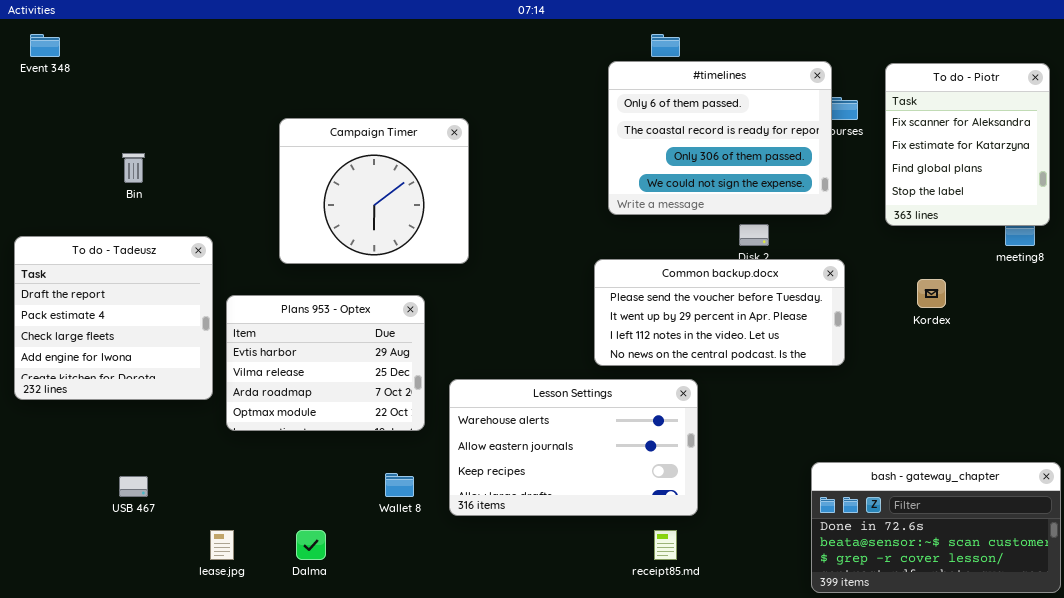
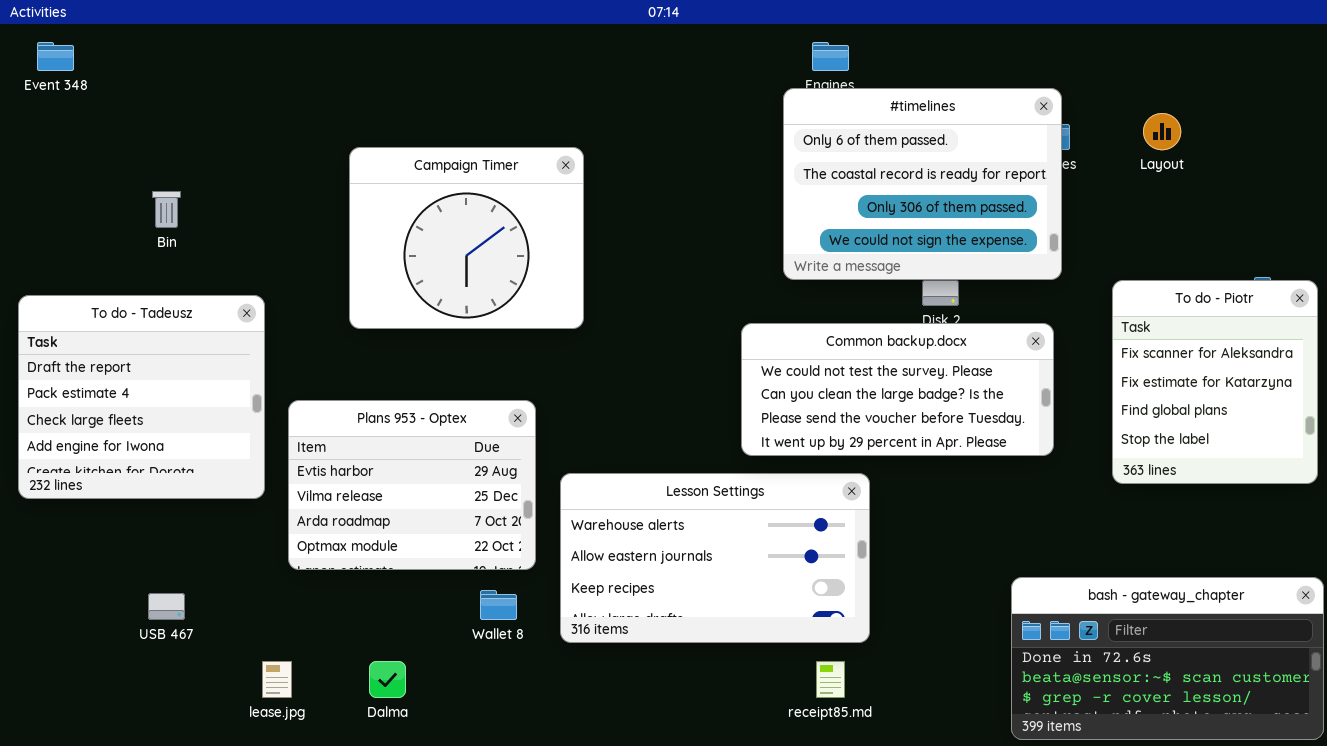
#timelines: [608,61,832,215] -> [783,88,1062,280], moved
To do - Piotr: [885,63,1050,226] -> [1112,280,1318,484], moved
Common backup.docx: [594,259,845,366] -> [741,323,1054,456], scrolled up 2 rows
Plans 953 - Optex: [226,295,425,431] -> [288,400,536,570], moved

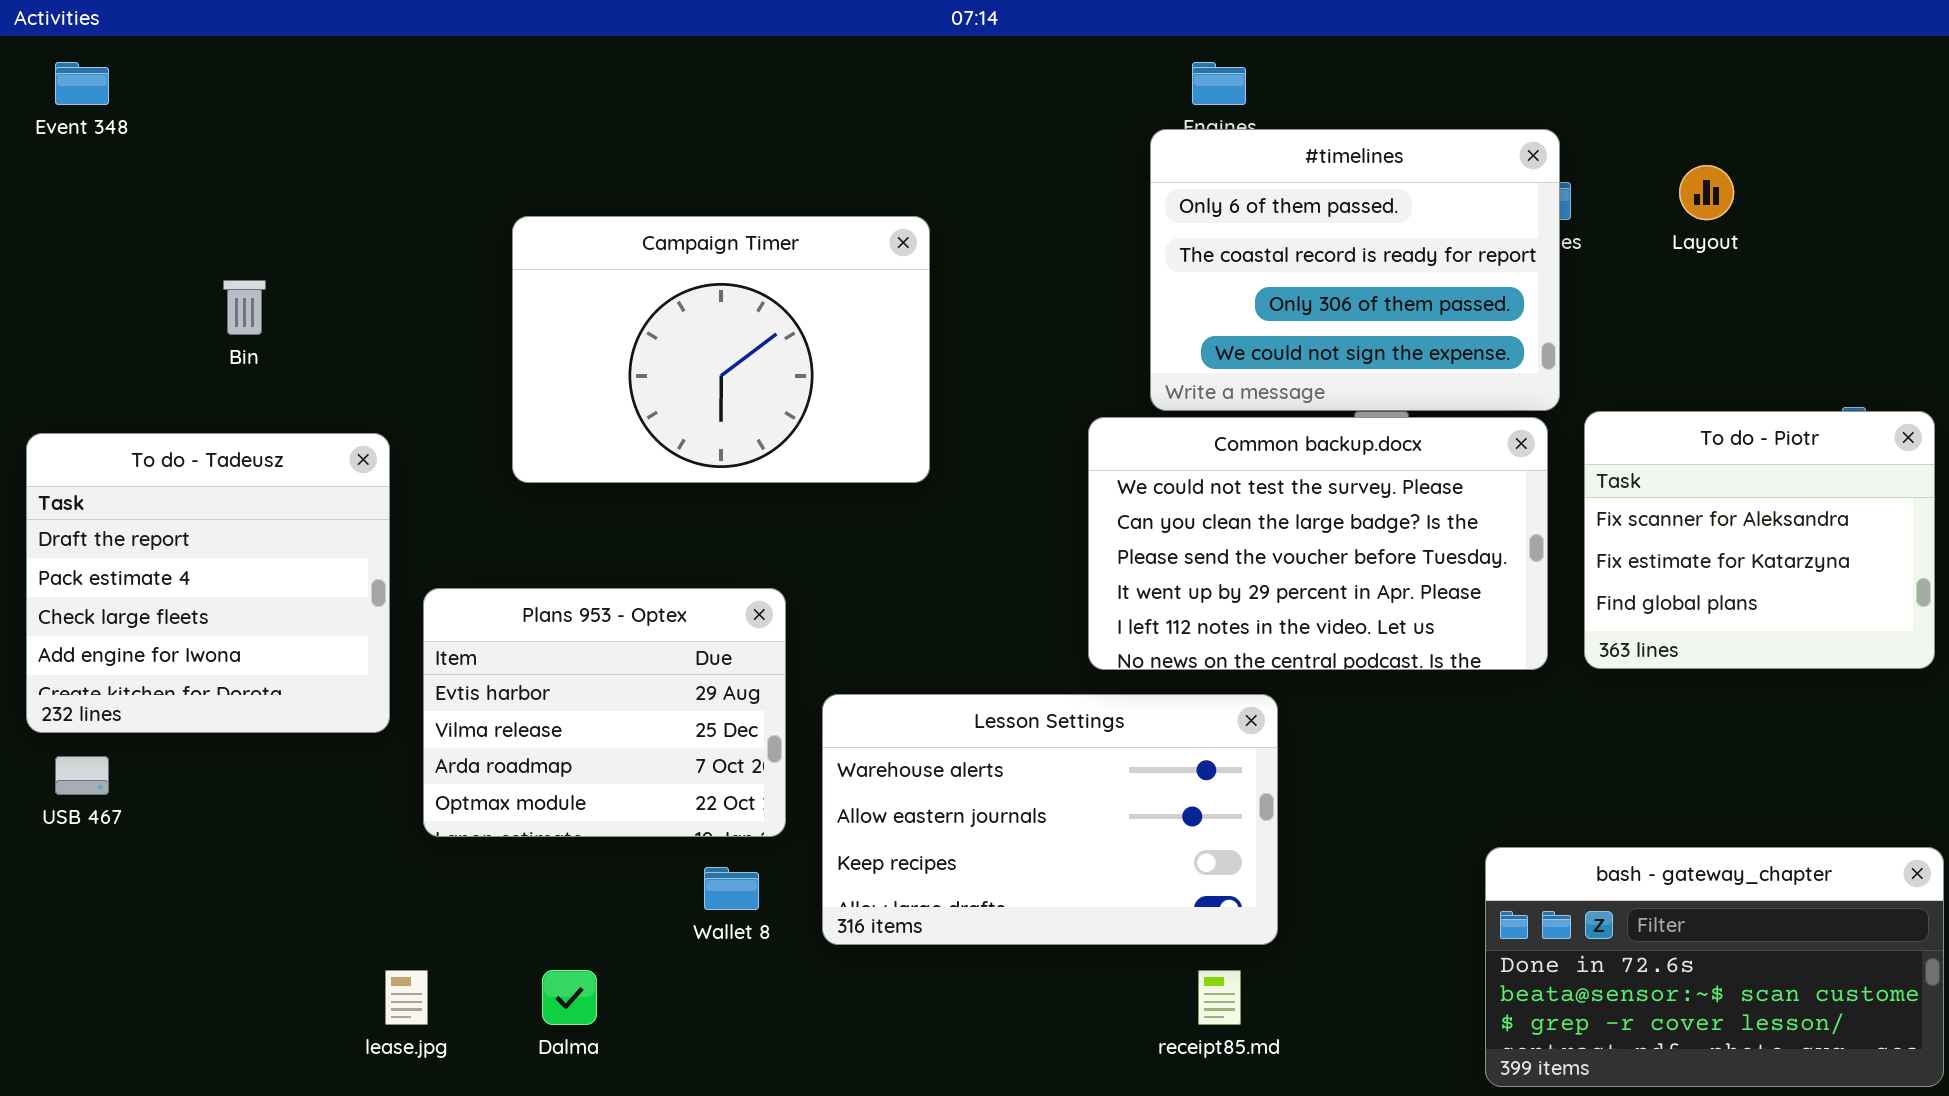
Campaign Timer: [349,147,584,329] -> [512,216,930,483], resized
To do - Piotr: [1112,280,1318,484] -> [1584,411,1935,669], resized
Common backup.docx: [741,323,1054,456] -> [1088,417,1548,670], resized
USB 467: [148,593,185,620] -> [55,756,109,795], moved

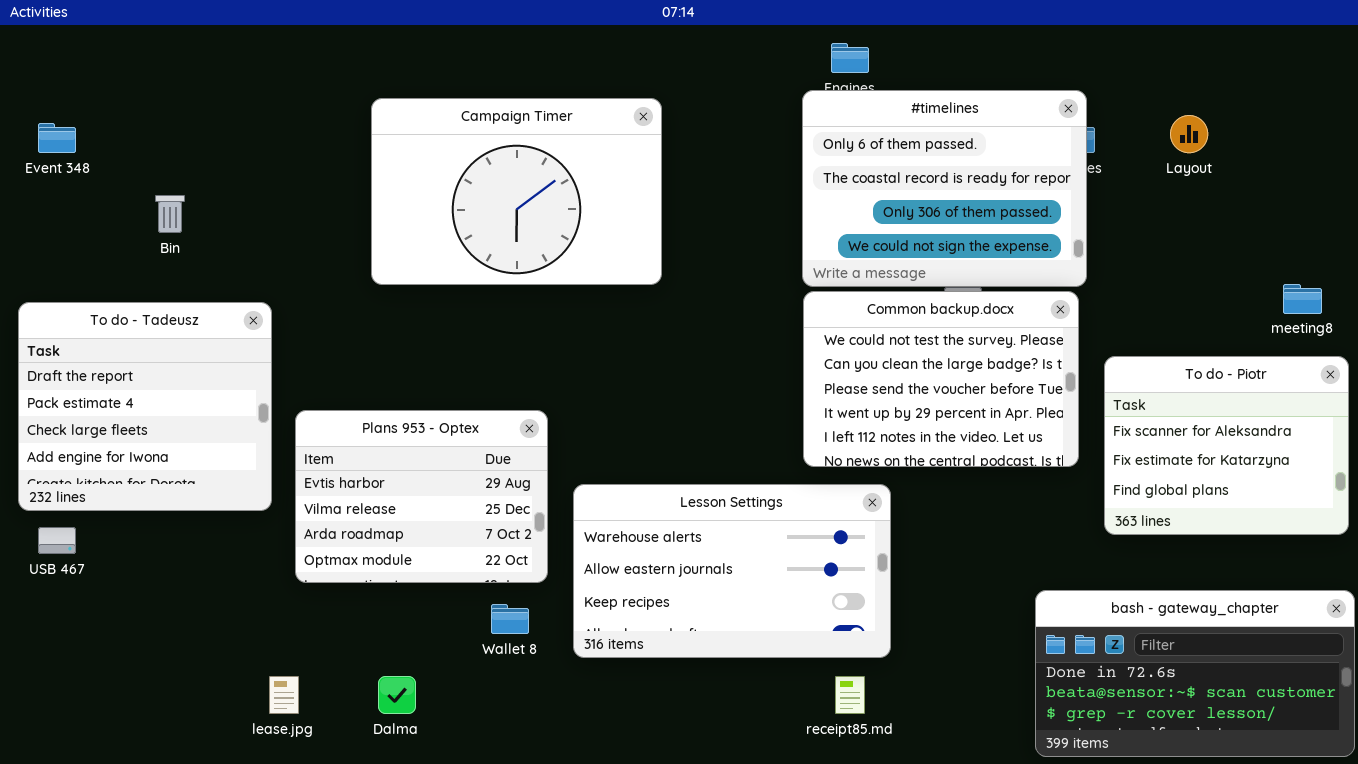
Event 348: [55,62,109,105] -> [38,123,76,153], moved
Campaign Timer: [512,216,930,483] -> [371,98,662,285], moved
To do - Piotr: [1584,411,1935,669] -> [1104,356,1349,535], moved
Common backup.docx: [1088,417,1548,670] -> [803,291,1079,467], resized

